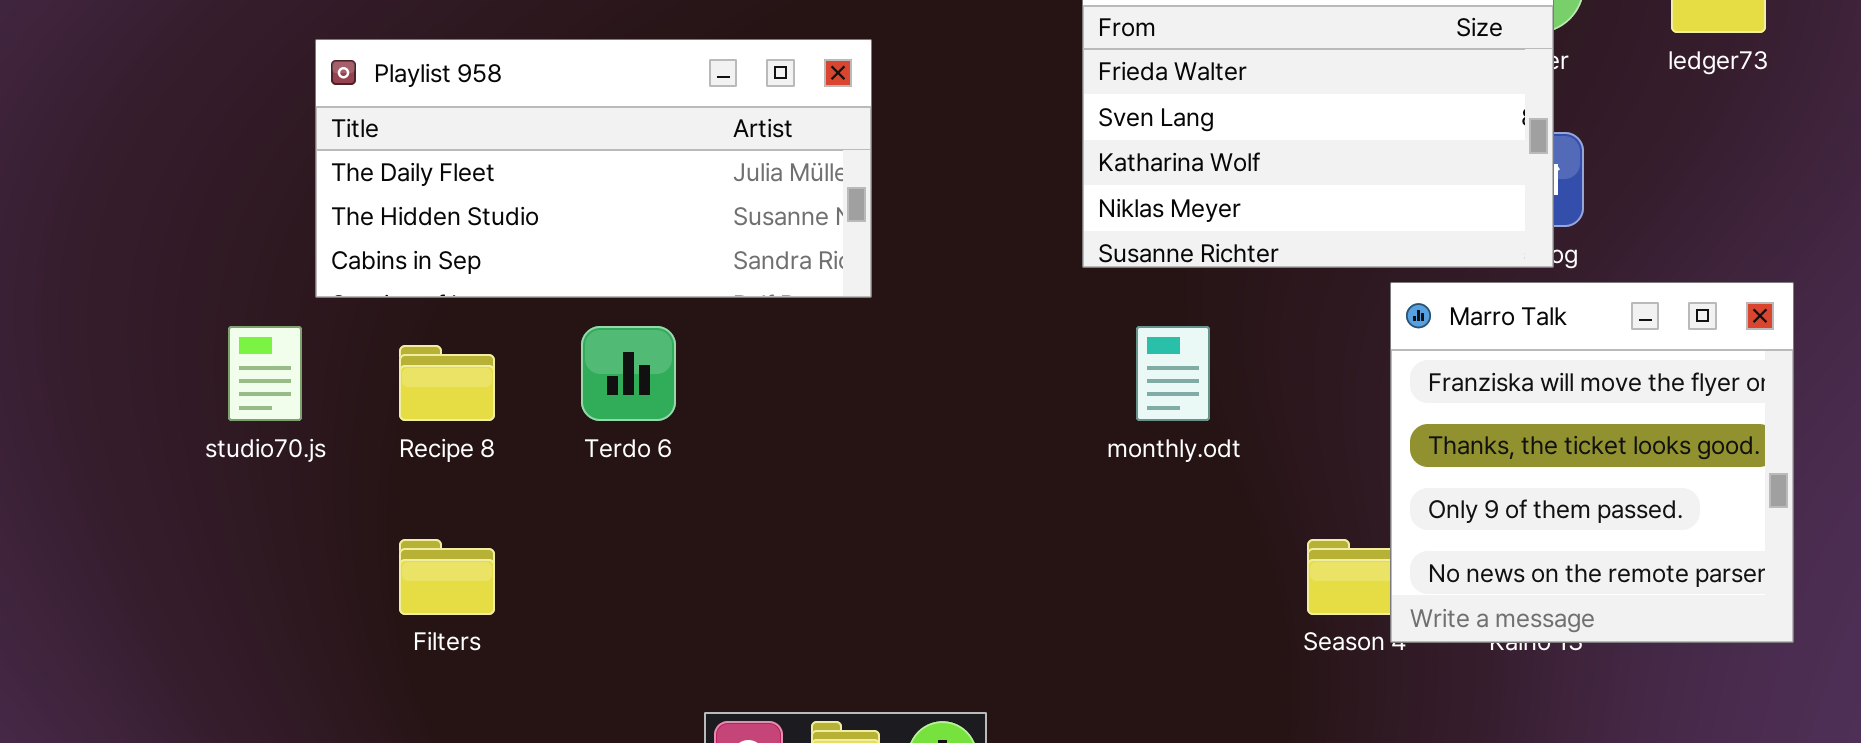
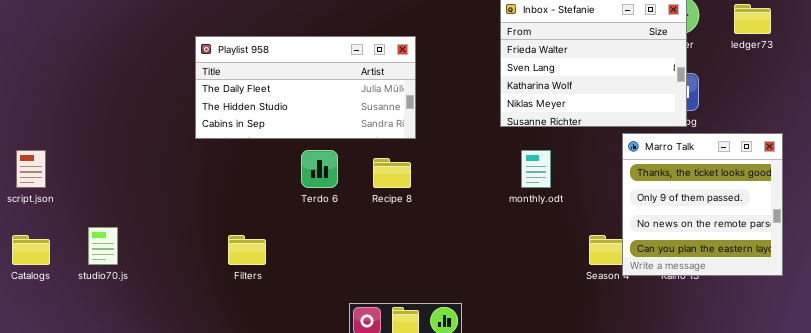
Marro Talk: [1390,282,1794,643] -> [622,133,783,276], scrolled down 1 row
studio70.js: [228,326,302,421] -> [88,227,118,265], moved
Recipe 8: [399,345,495,421] -> [373,158,411,188], moved

